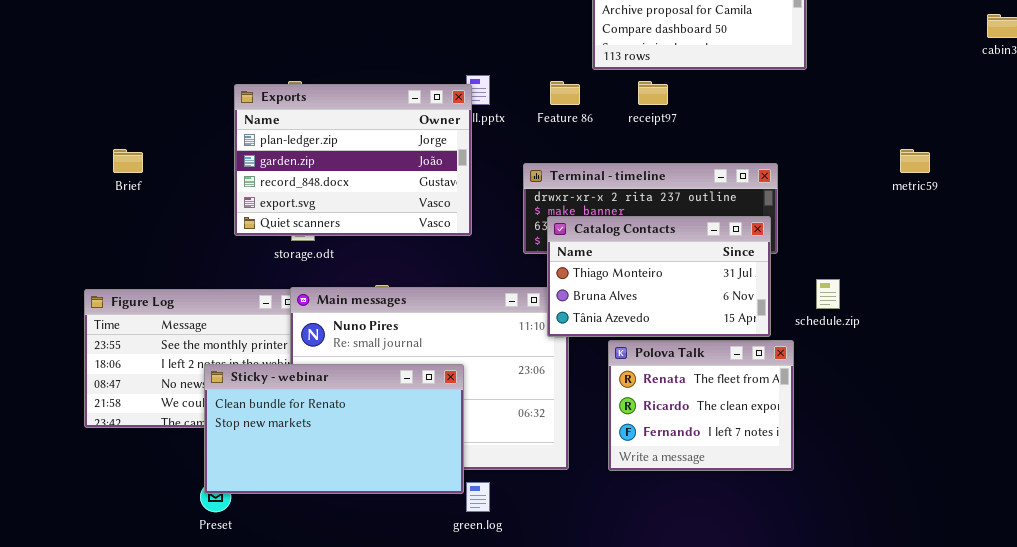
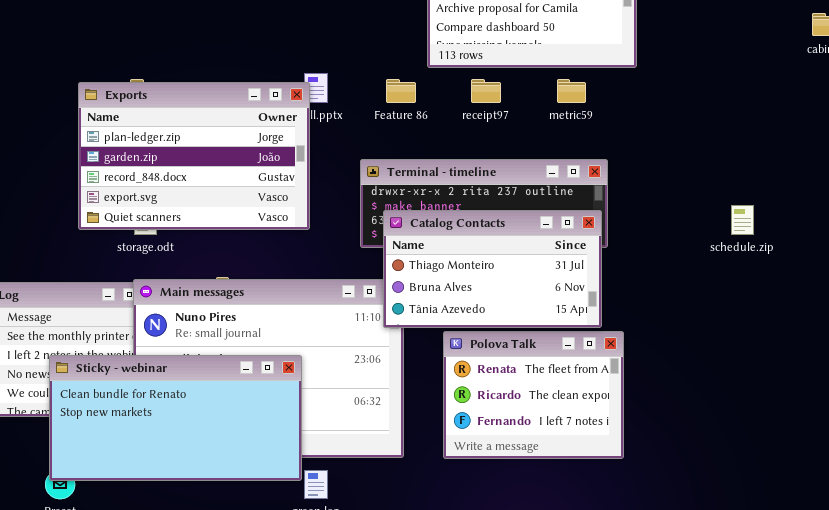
metric59: [900,149,930,173] -> [557,79,586,103], moved
schedule.zip: [816,279,840,309] -> [731,205,754,235], moved

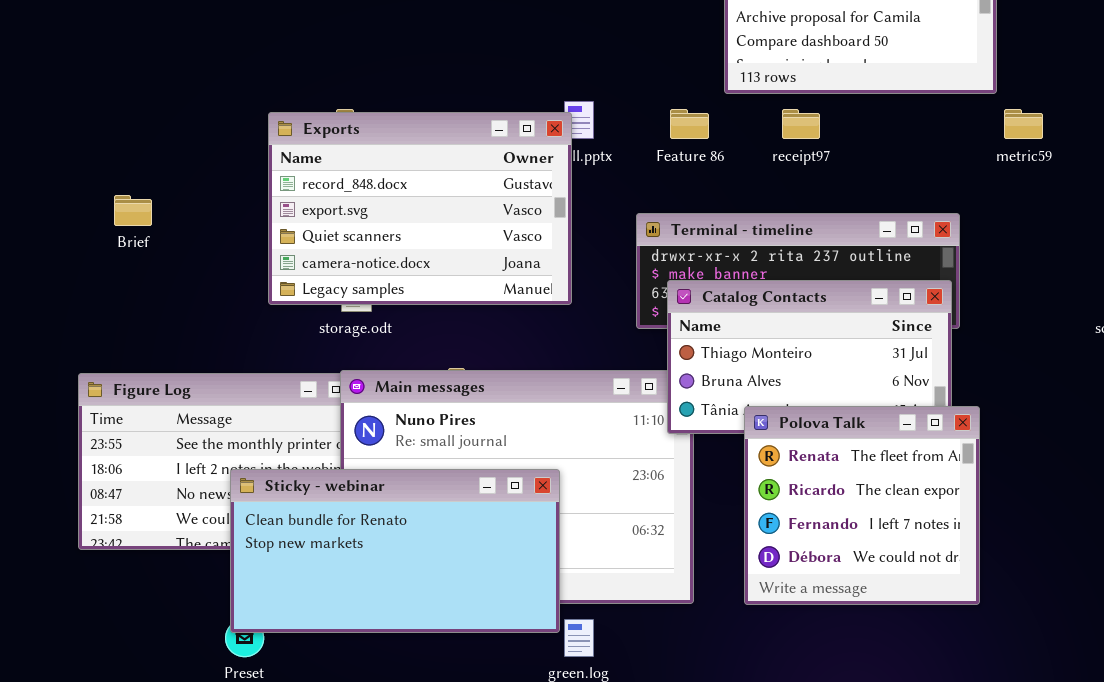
metric59: [557,79,586,103] -> [1004,109,1043,139], moved
Exports: [78,82,310,230] -> [268,112,572,305], scrolled down 2 rows
Polova Talk: [443,331,624,459] -> [744,406,980,605], resized

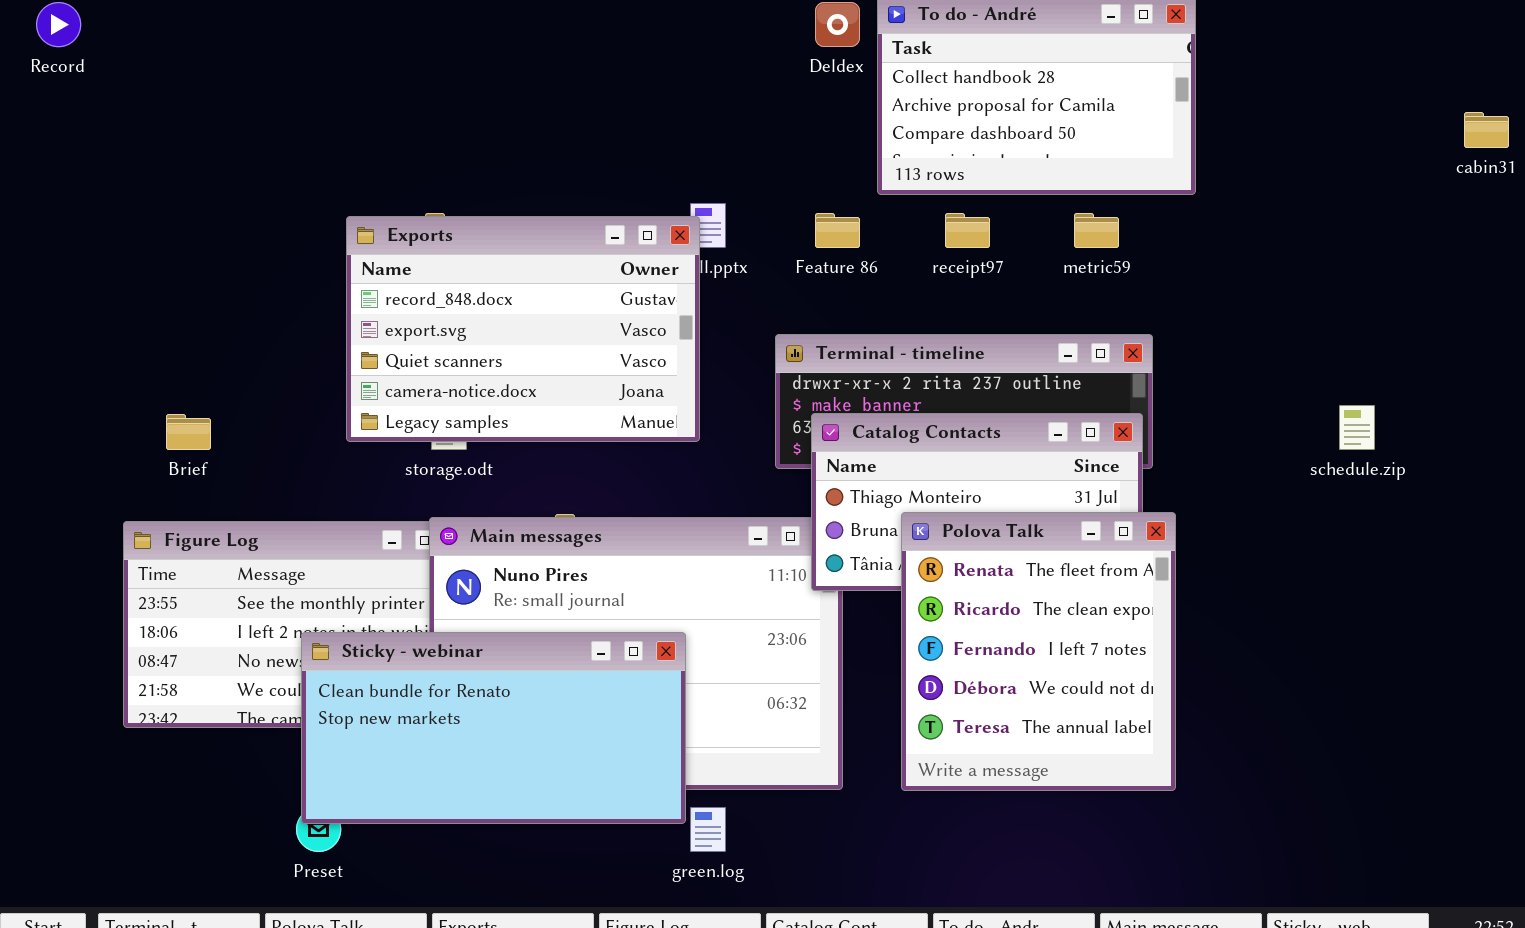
metric59: [1004,109,1043,139] -> [1074,213,1119,248], moved
Brief: [114,195,152,226] -> [166,414,211,450], moved
Polova Talk: [744,406,980,605] -> [901,512,1176,791], resized

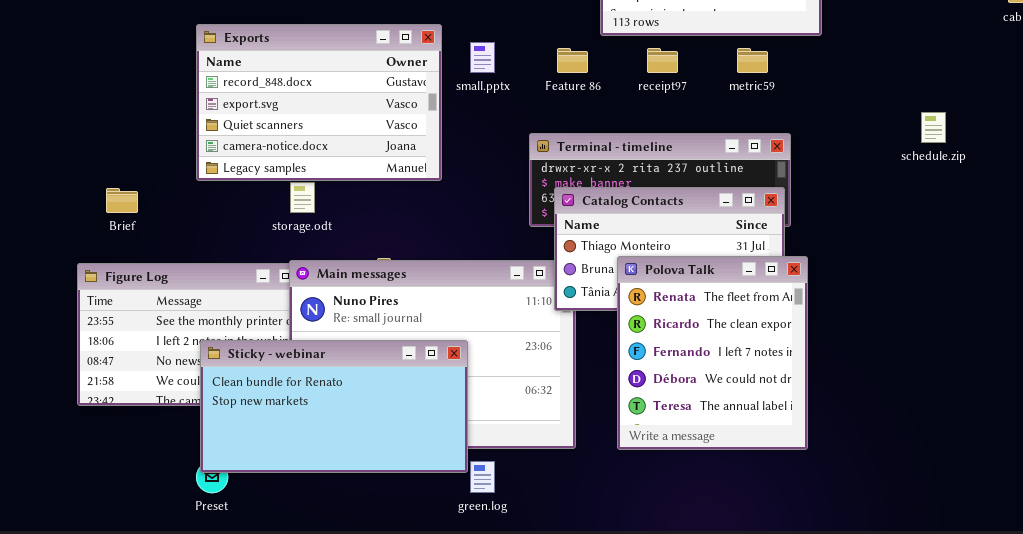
Exports: [346,216,700,442] -> [196,24,442,181], moved
schedule.zip: [1339,405,1375,450] -> [921,112,946,143], moved

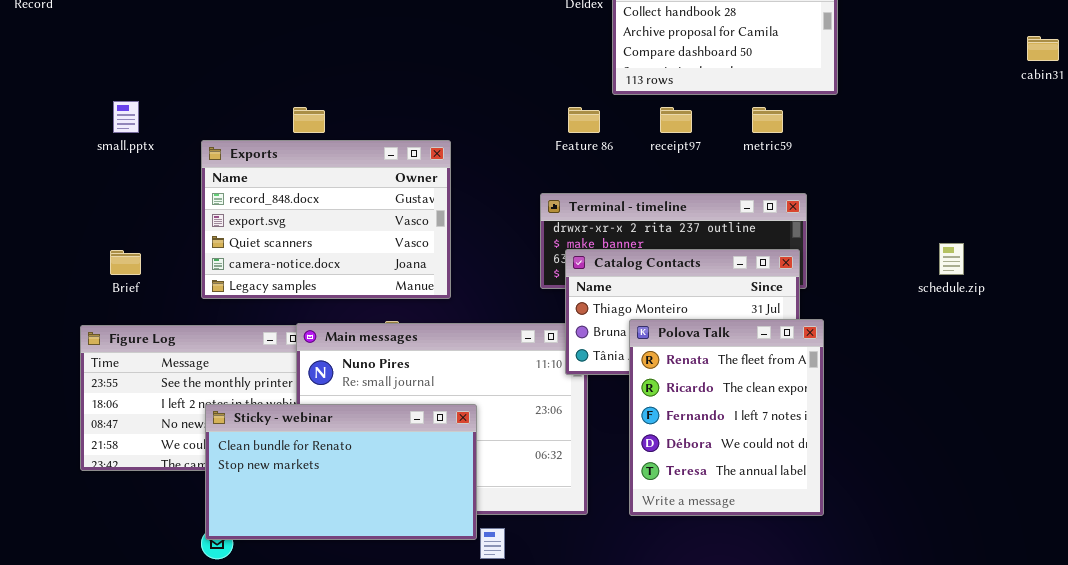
Exports: [196,24,442,181] -> [201,140,451,299], moved
small.pptx: [470,42,495,73] -> [113,101,139,133], moved
schedule.zip: [921,112,946,143] -> [939,243,964,275], moved

